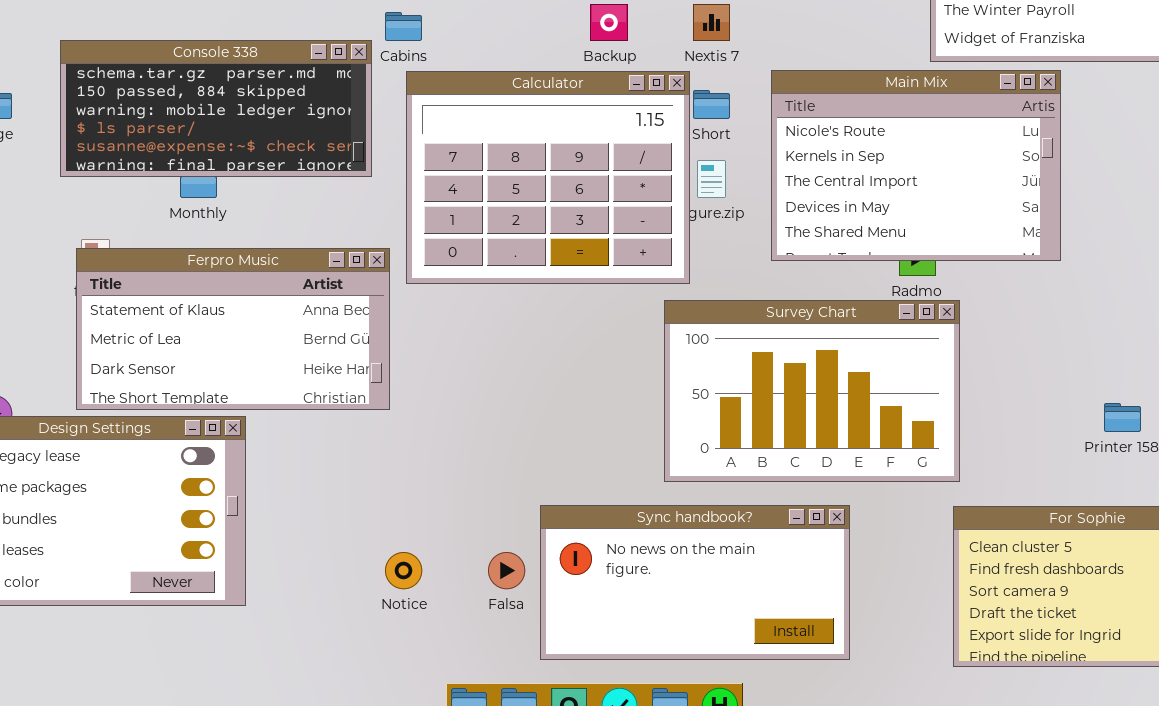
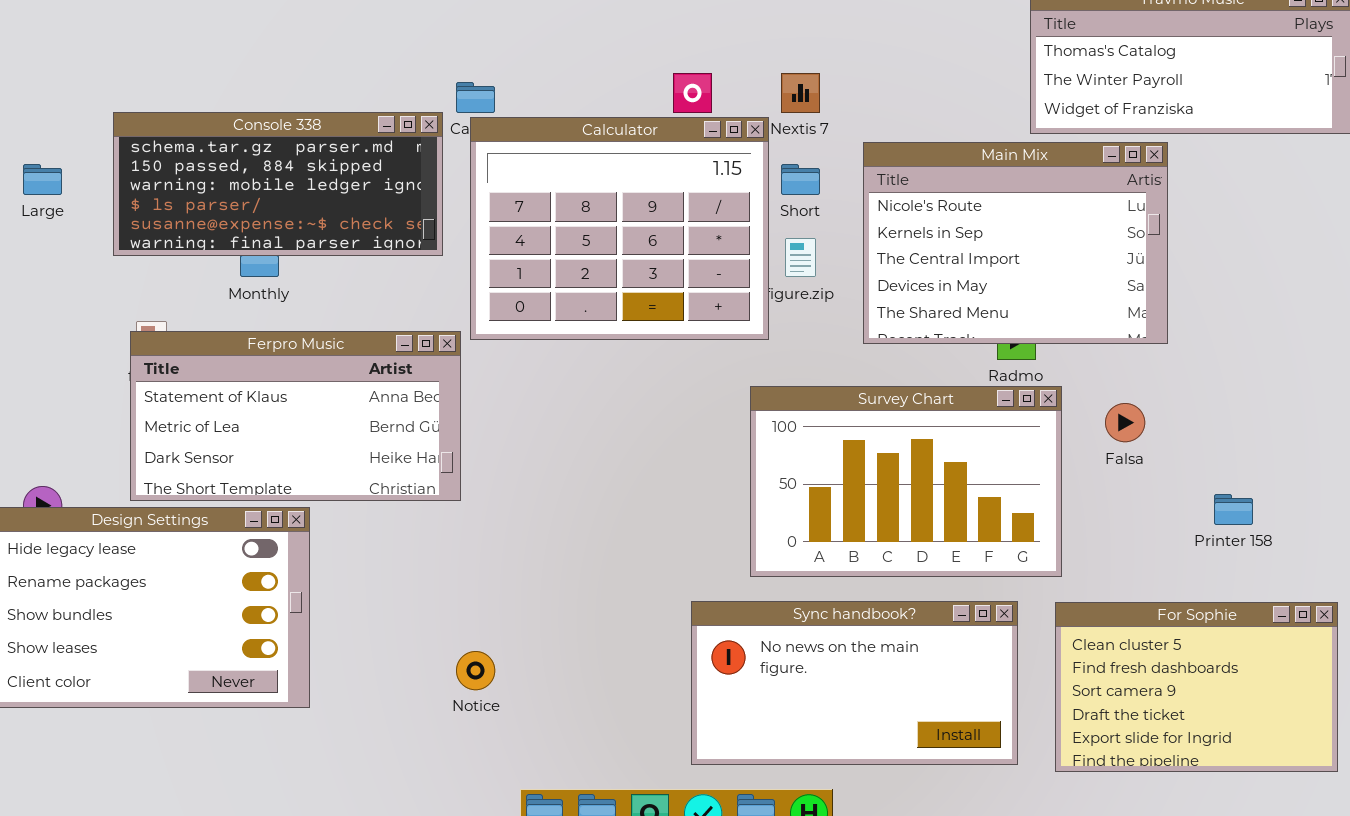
Calculator: [406,71,690,284] -> [470,117,769,340], moved
Sync handbook?: [540,505,850,660] -> [691,601,1018,765], moved
Falsa: [488,552,525,589] -> [1105,403,1145,442], moved

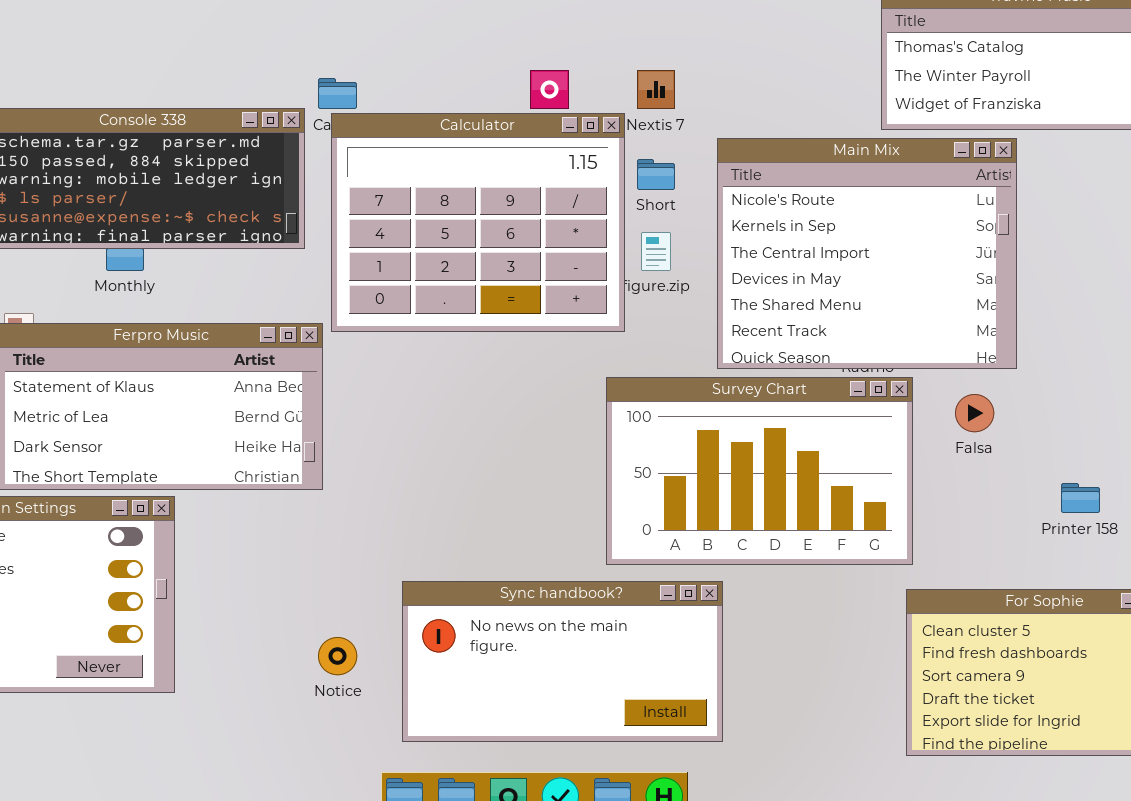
Main Mix: [863,142,1168,344] -> [717,138,1017,369], resized
Sync handbook?: [691,601,1018,765] -> [402,581,723,742], moved

